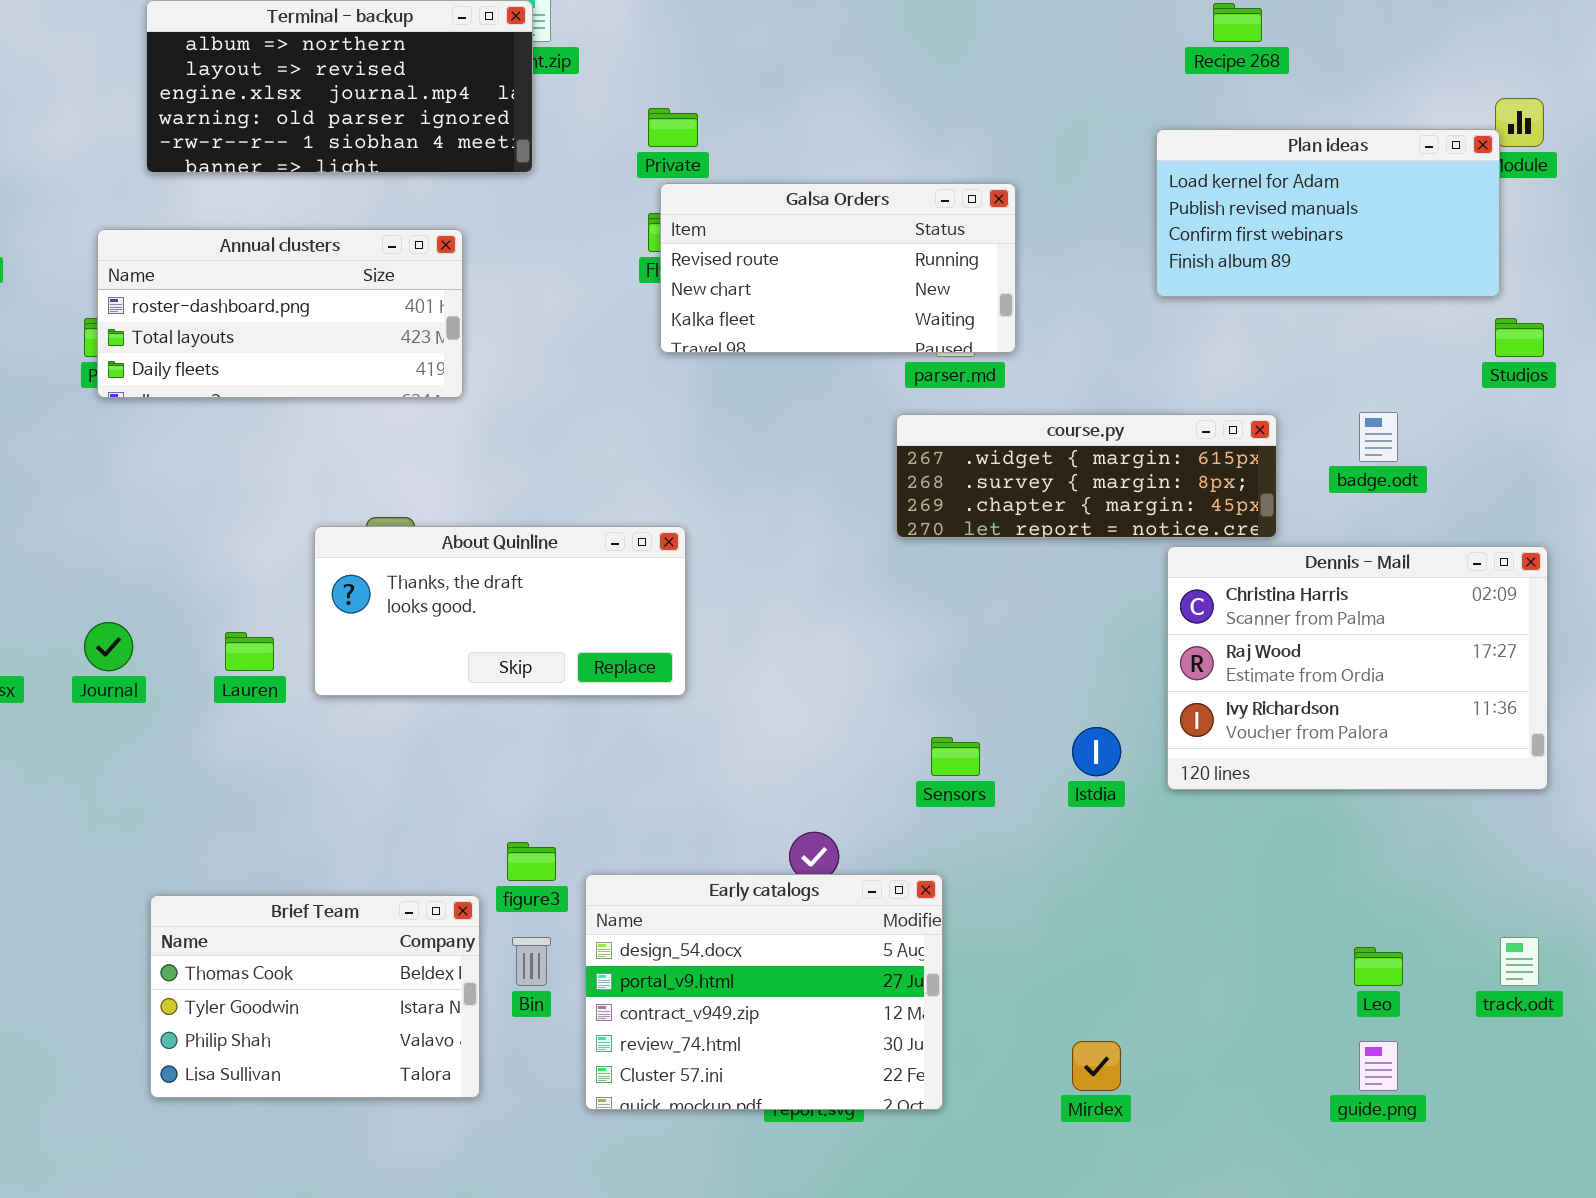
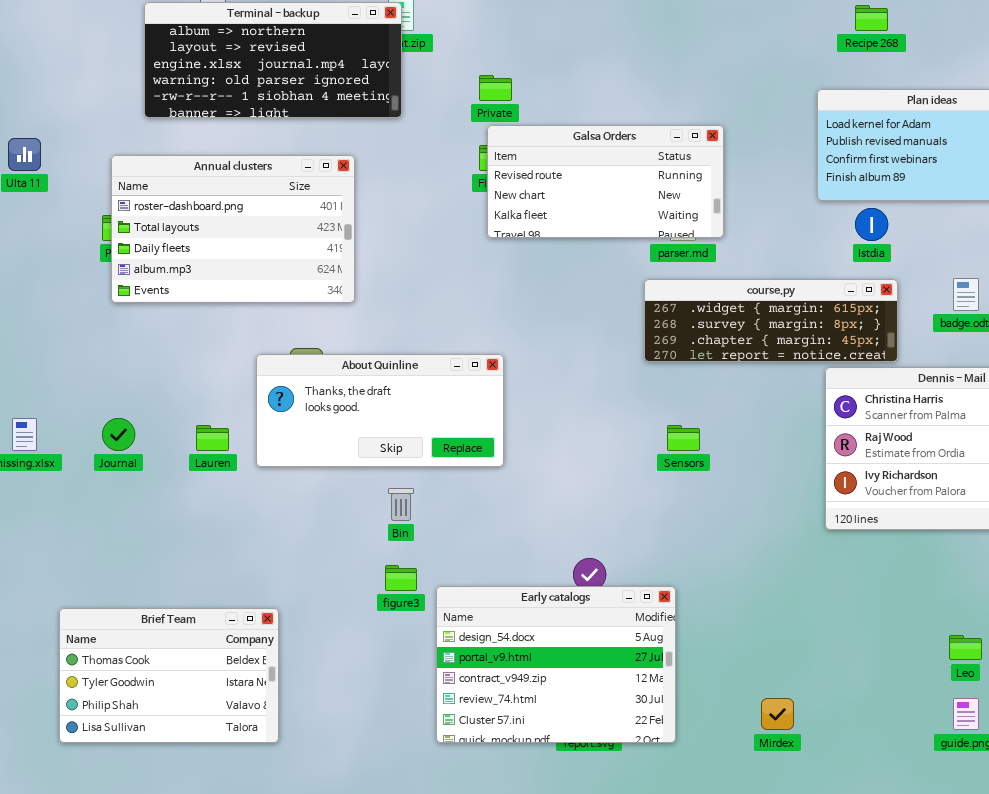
Annual clusters: [97,229,463,398] -> [111,155,355,303], resized
Istdia: [1072,727,1121,776] -> [855,208,888,241], moved
Sensors: [931,737,980,776] -> [667,425,700,451], moved
Brief Team: [150,895,480,1098] -> [59,608,279,743], moved
Bin: [512,937,551,986] -> [388,488,414,521], moved

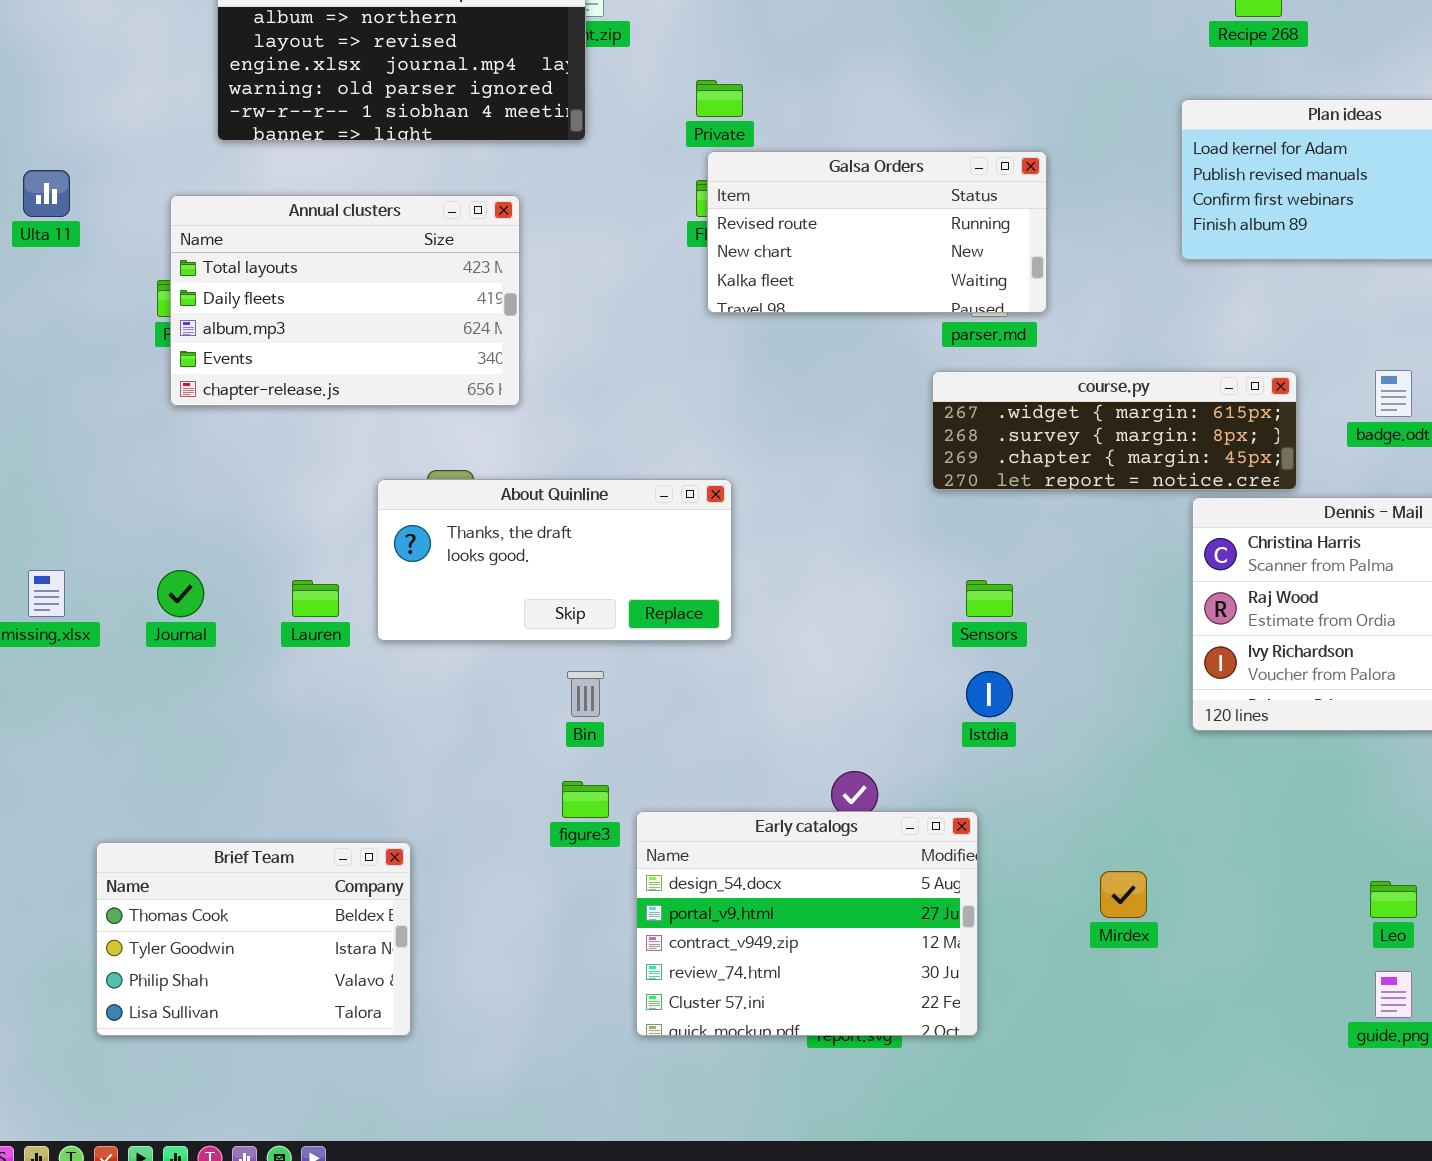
Annual clusters: [111,155,355,303] -> [170,195,520,406], scrolled down 1 row
Istdia: [855,208,888,241] -> [966,671,1013,717], moved
Mirdex: [761,698,794,730] -> [1100,871,1147,918], moved

